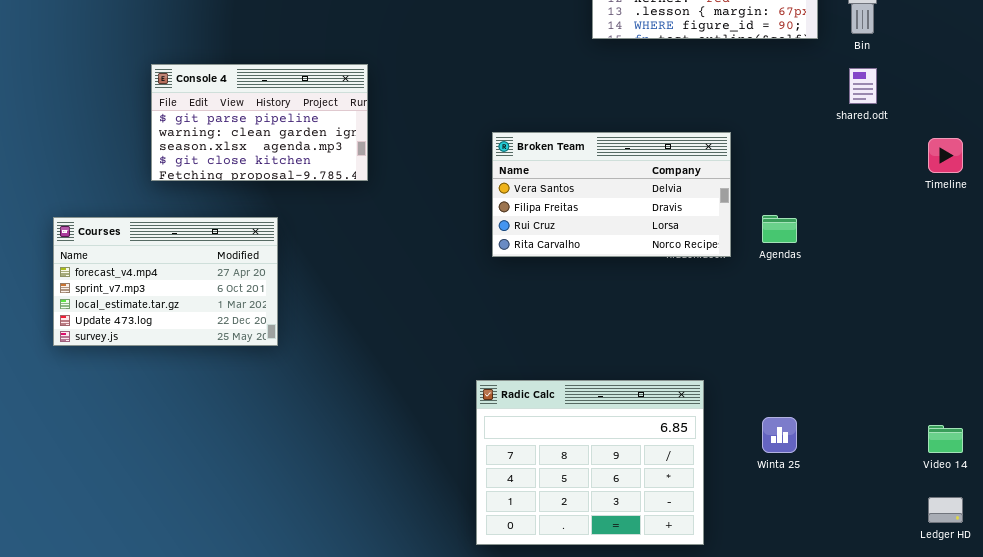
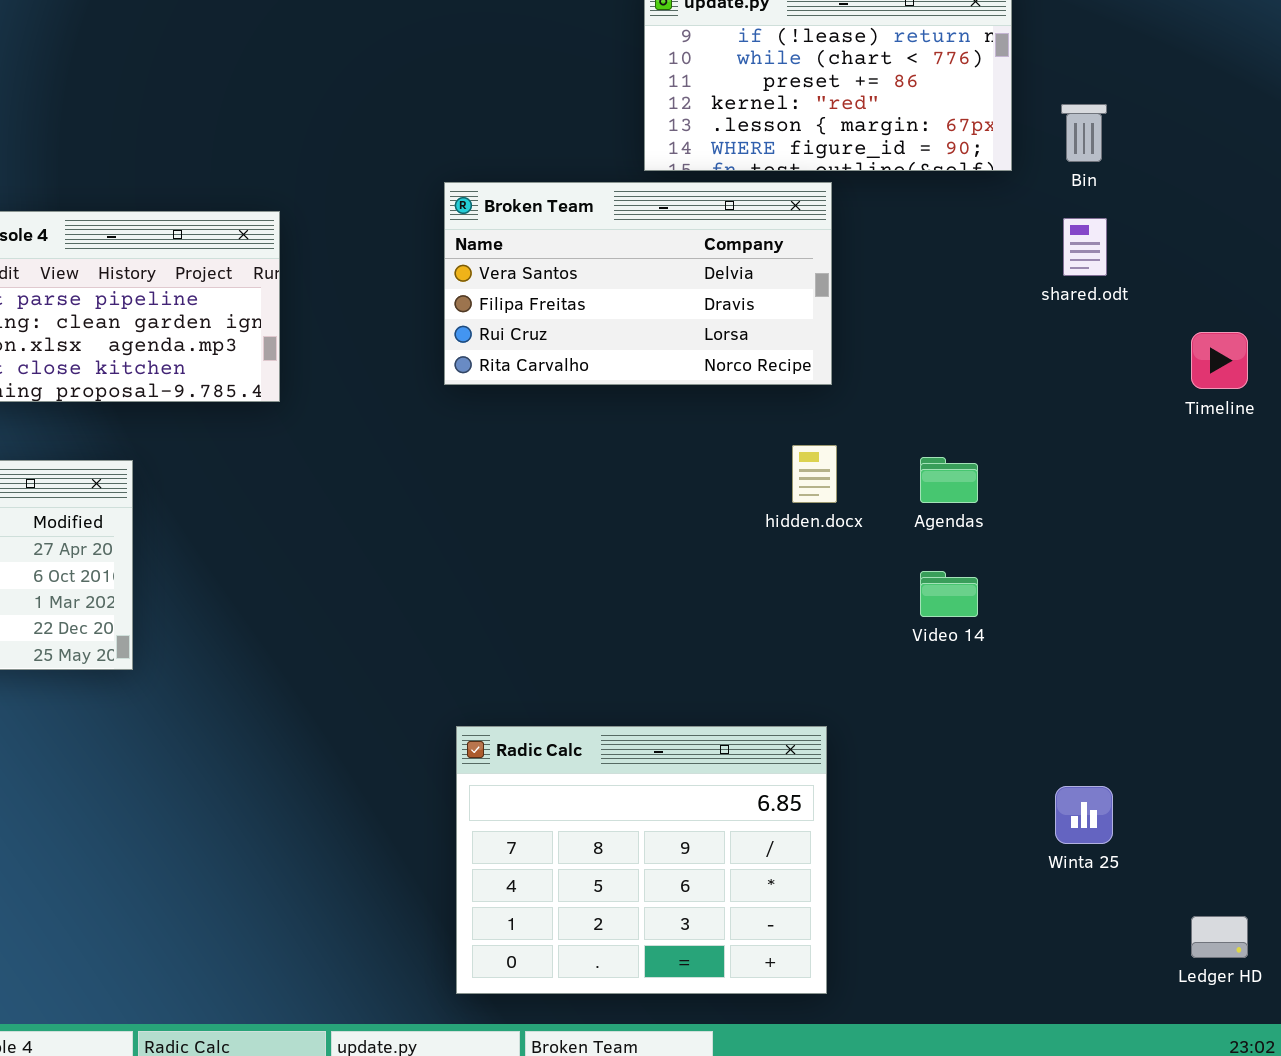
Broken Team: [492,132,731,257] -> [444,182,832,385], moved
Winta 25: [762,417,797,453] -> [1055,786,1113,844], moved
Video 14: [928,425,963,453] -> [920,571,978,617], moved

